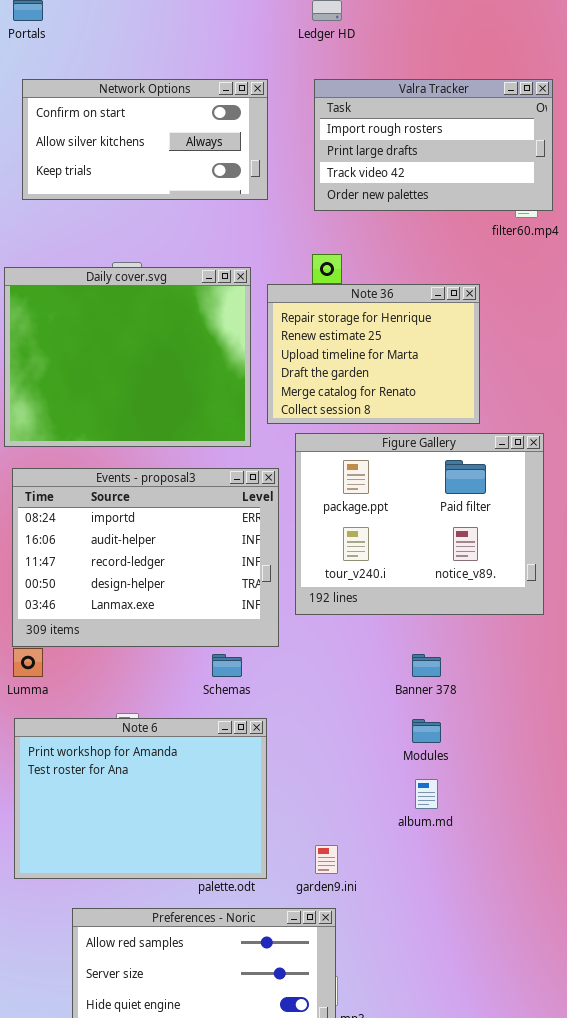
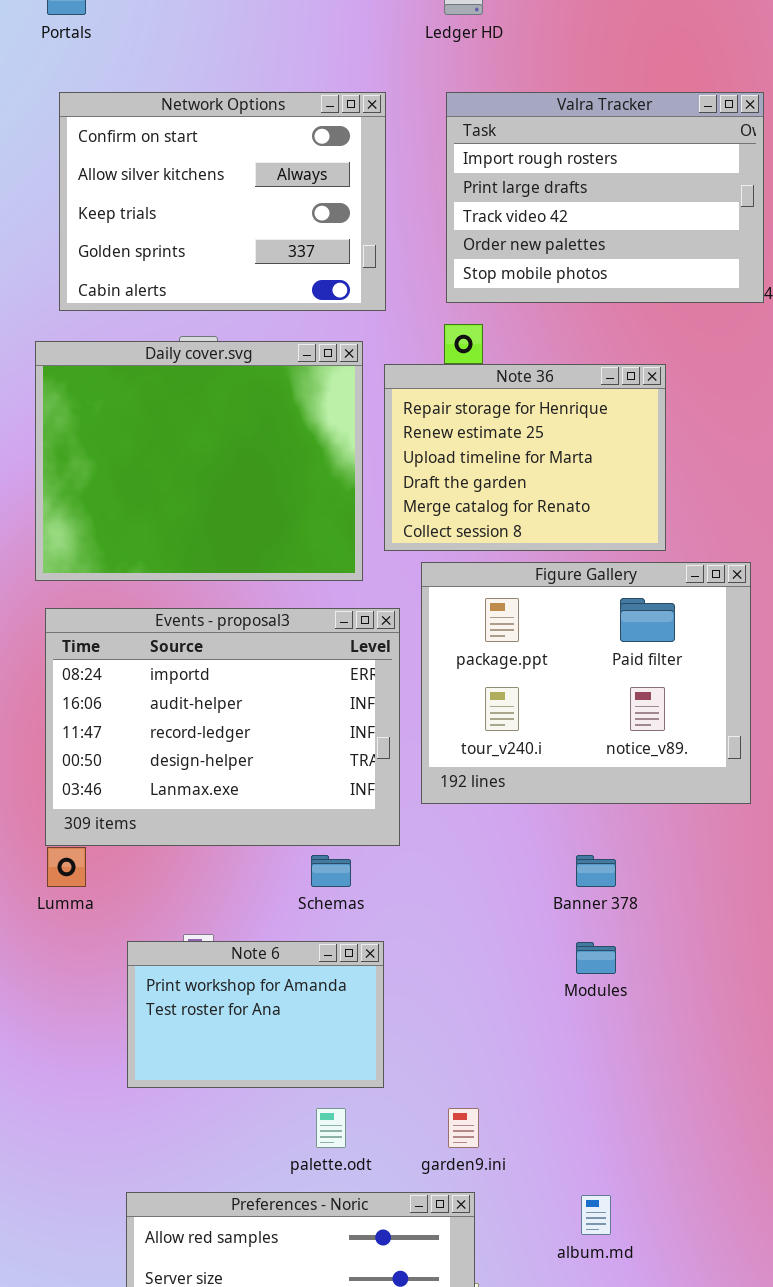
Network Options: [22,79,268,200] -> [59,92,386,311], resized
Valra Tracker: [314,79,553,211] -> [446,92,764,303], resized
Note 6: [14,718,267,879] -> [127,941,384,1088], resized
album.md: [415,779,438,809] -> [581,1195,611,1235], moved

